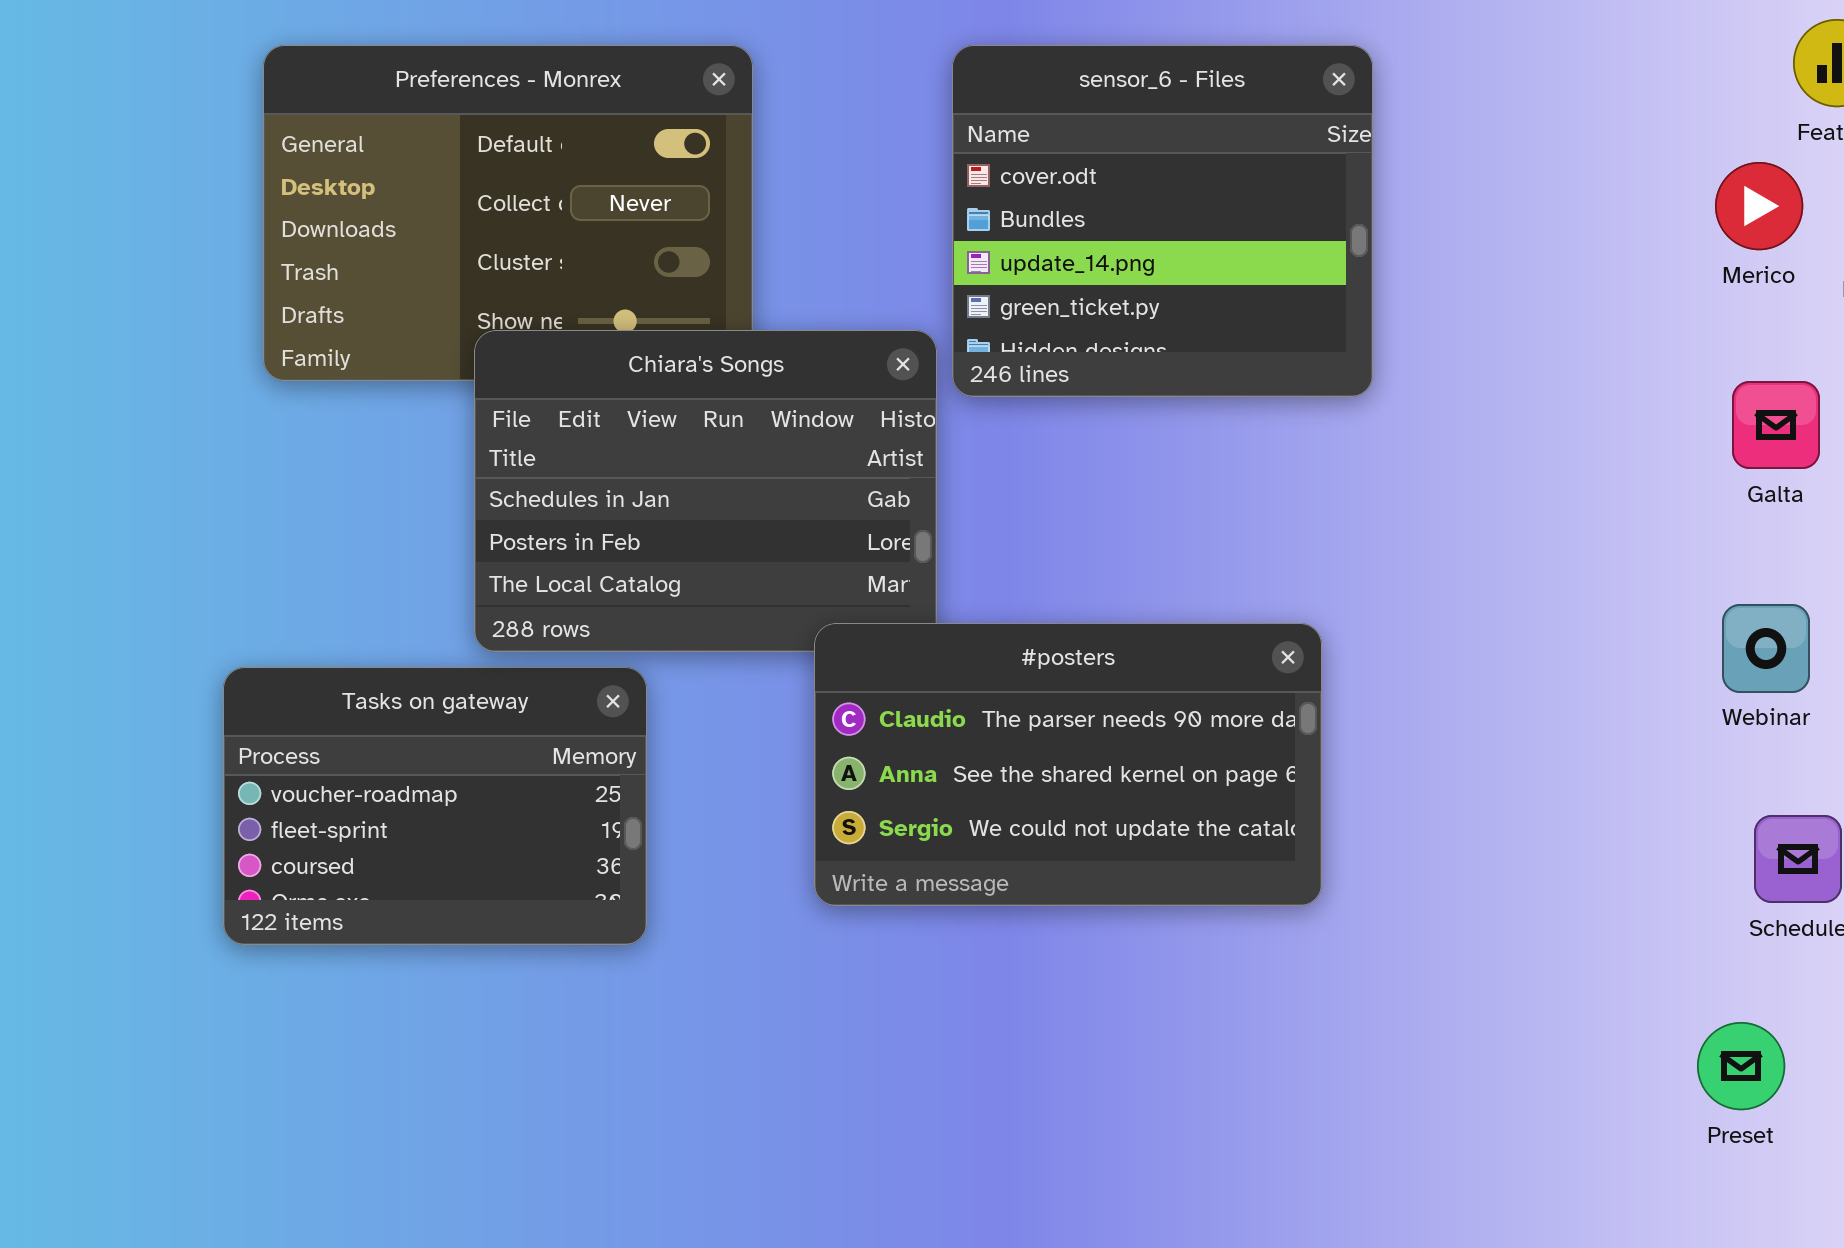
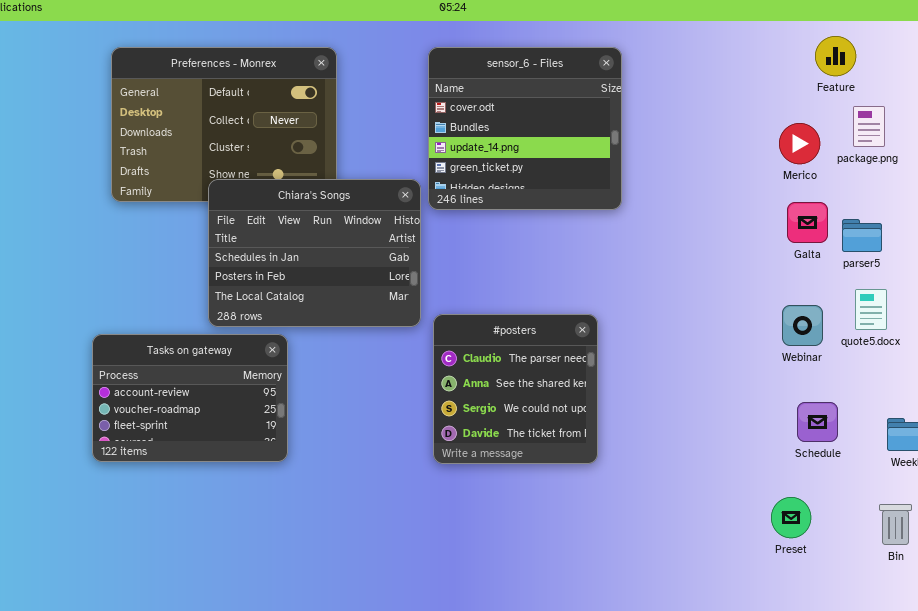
Merico: [1715,162,1803,250] -> [779,123,820,164], moved
#posters: [814,623,1322,906] -> [433,314,598,464], resized
Tasks on gateway: [223,667,647,945] -> [92,334,288,462], scrolled up 1 row

